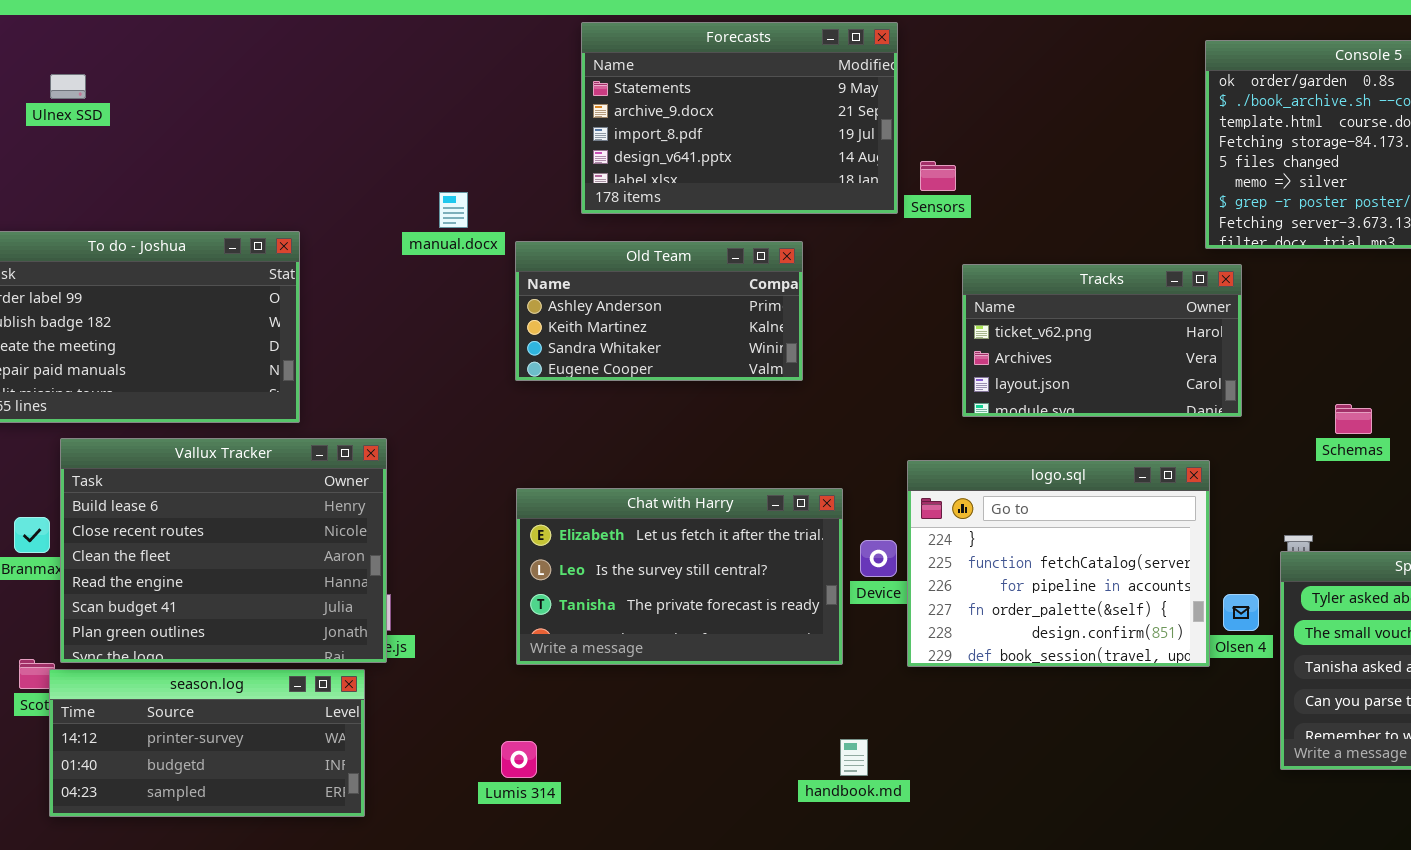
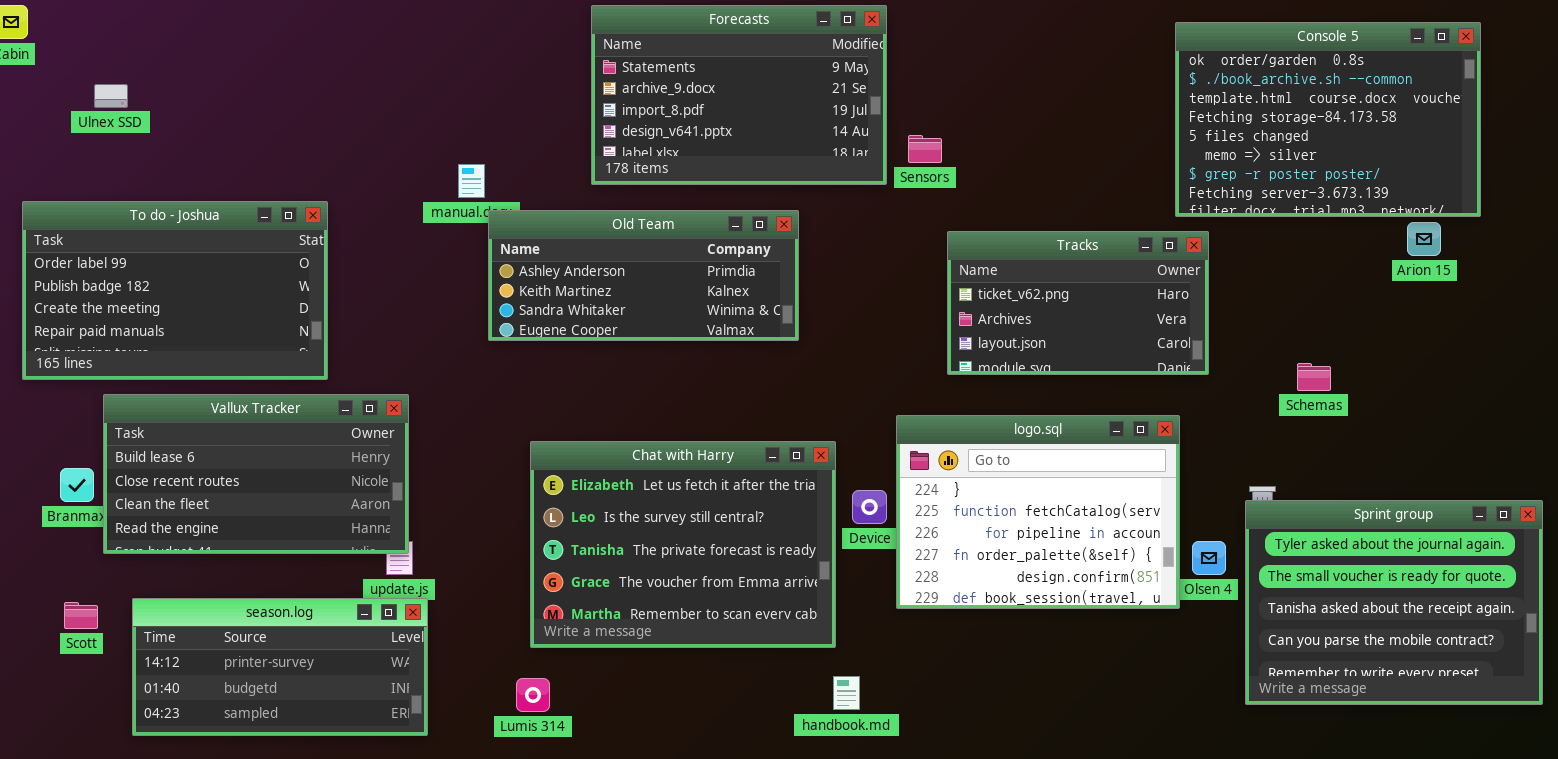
Ulnex SSD: [50,74,86,99] -> [94,84,128,108], moved
Old Team: [515,241,803,381] -> [488,210,799,341], resized
Vallux Tracker: [60,438,387,663] -> [103,394,409,554], resized
Chat with Harry: [516,488,843,665] -> [530,441,836,648], resized
season.log: [49,669,365,817] -> [132,598,428,736], moved

